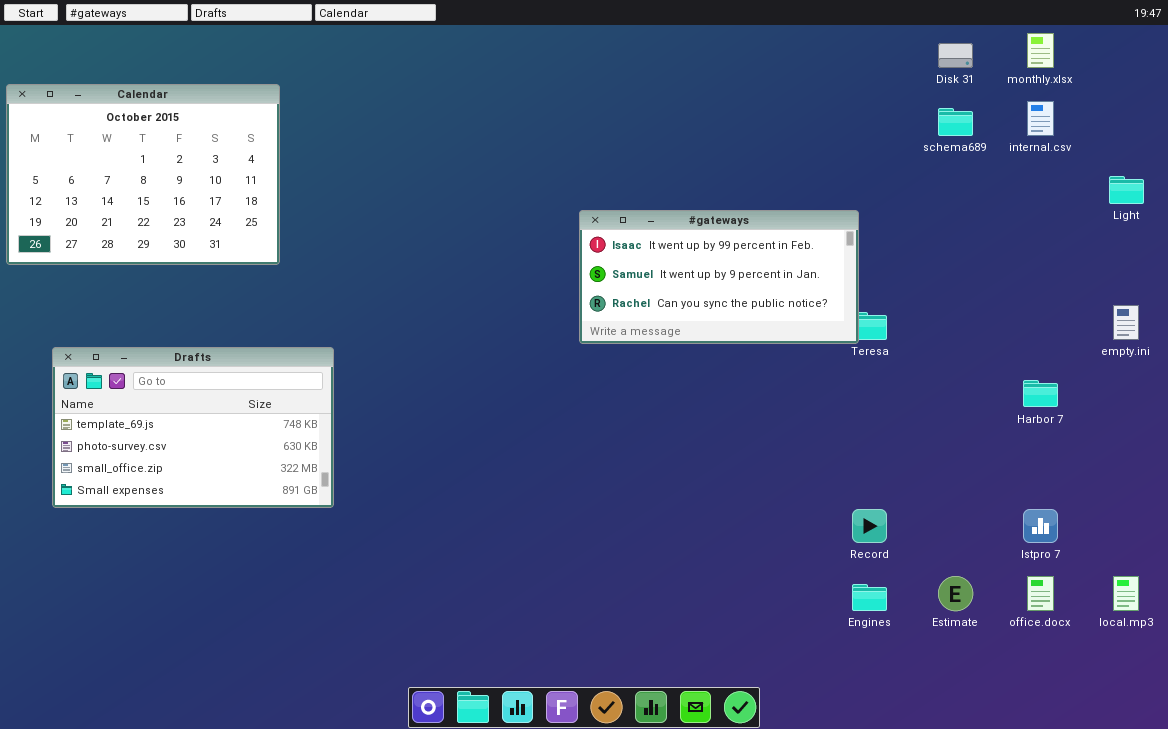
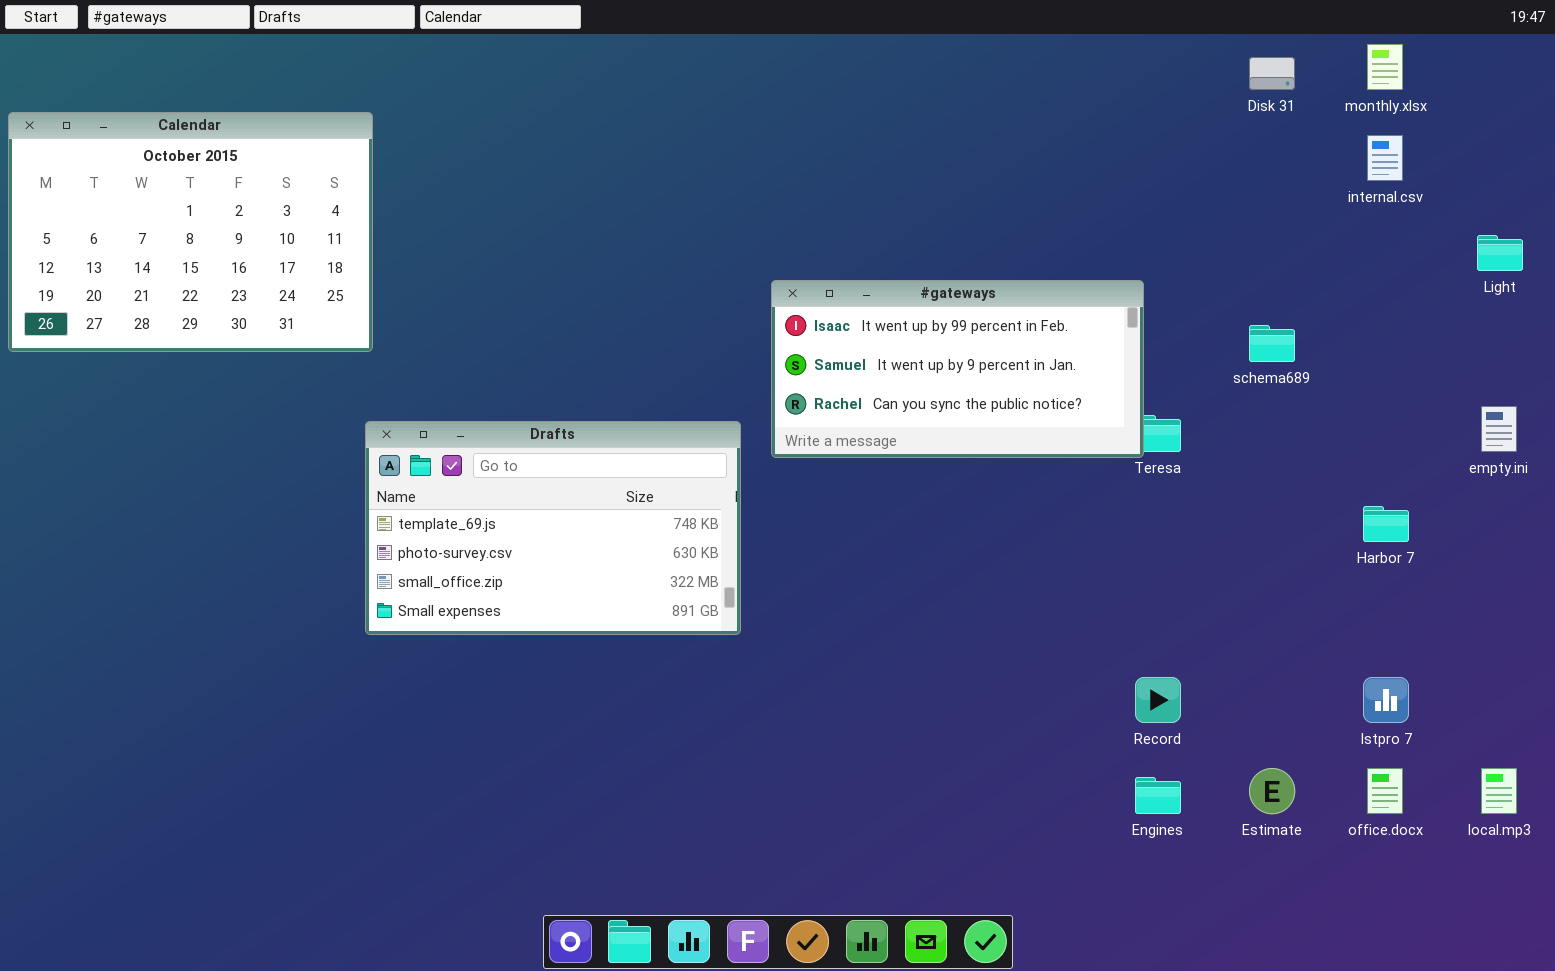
schema689: [938,108,973,136] -> [1249,325,1295,362], moved
Drafts: [52,347,334,508] -> [365,421,741,635], moved

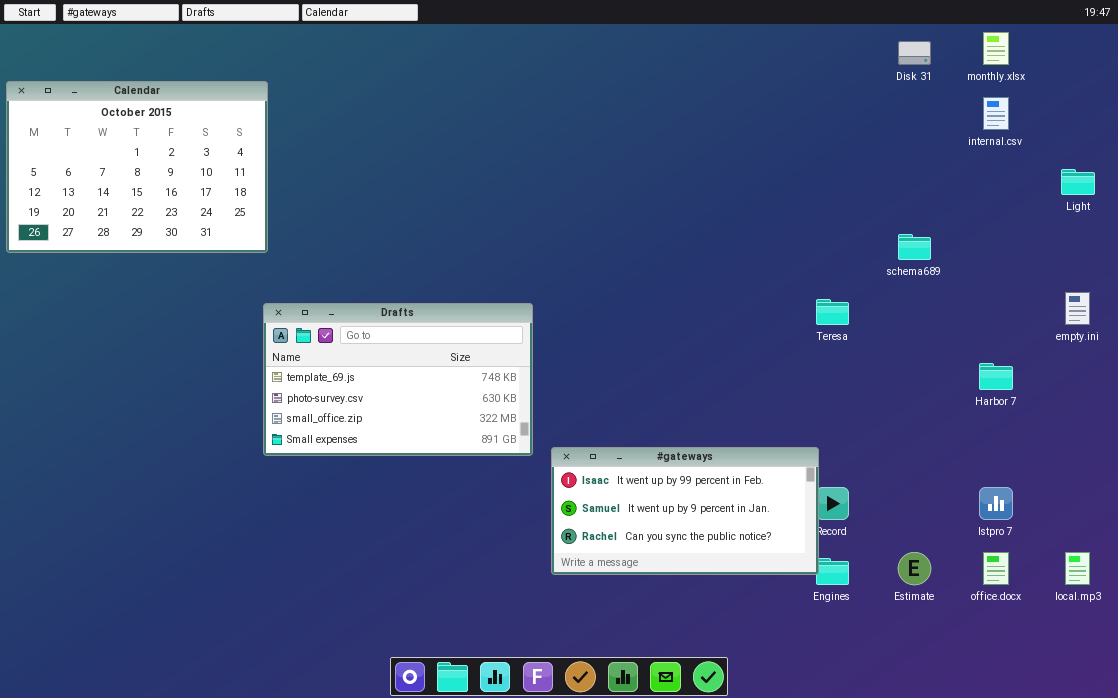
#gateways: [771,280,1144,458] -> [551,447,819,575], moved

